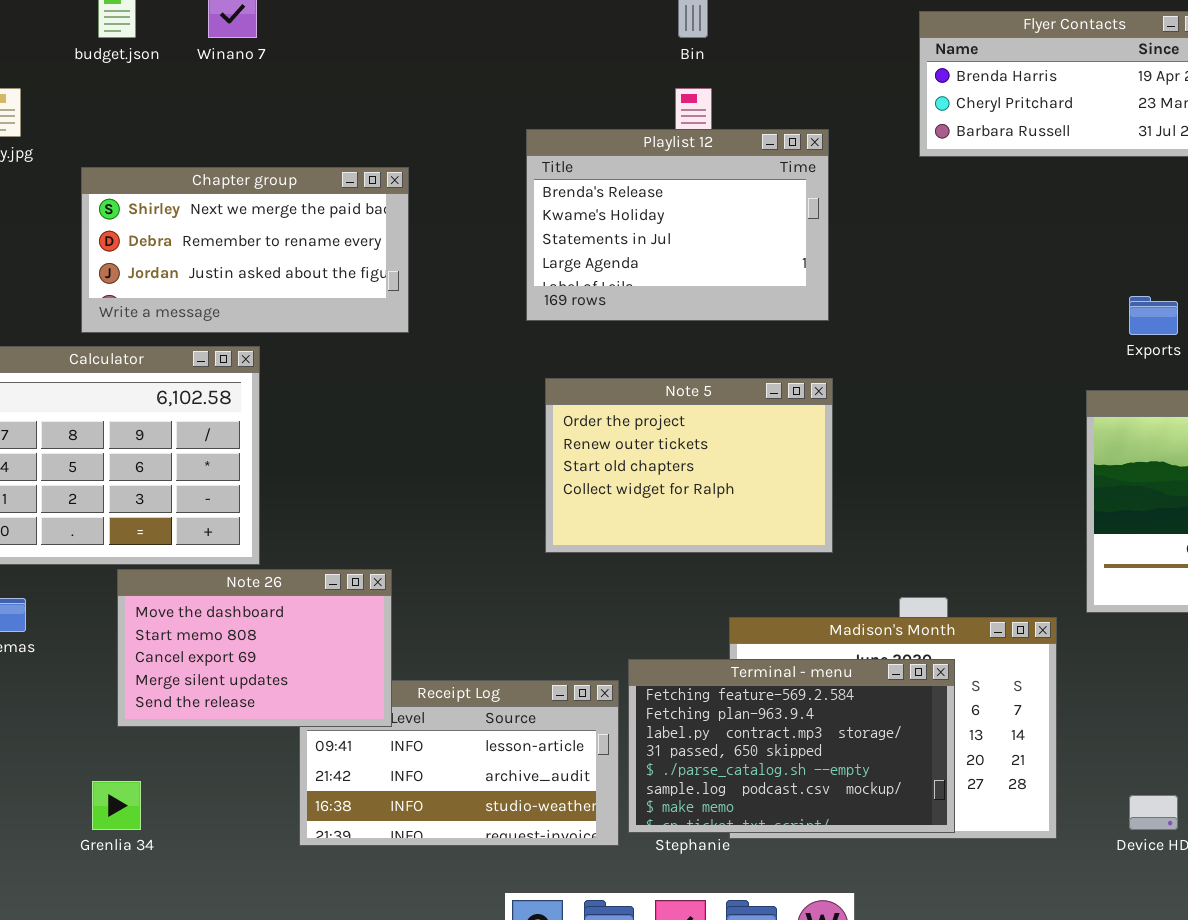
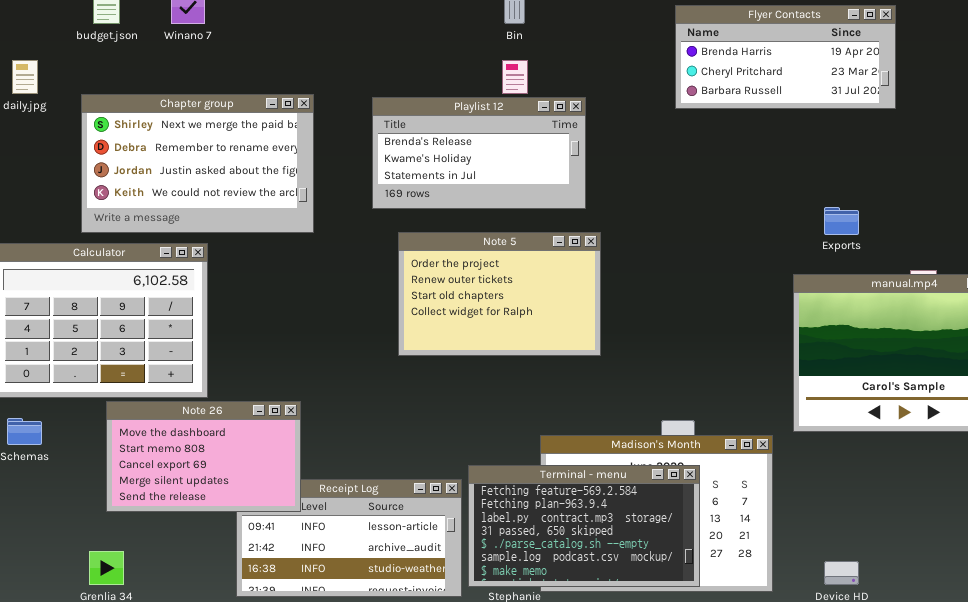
Playlist 12: [526,129,829,321] -> [372,97,586,209], moved, resized
Chapter group: [81,167,409,333] -> [81,94,314,233], resized
Note 5: [545,378,833,553] -> [398,232,601,356], moved

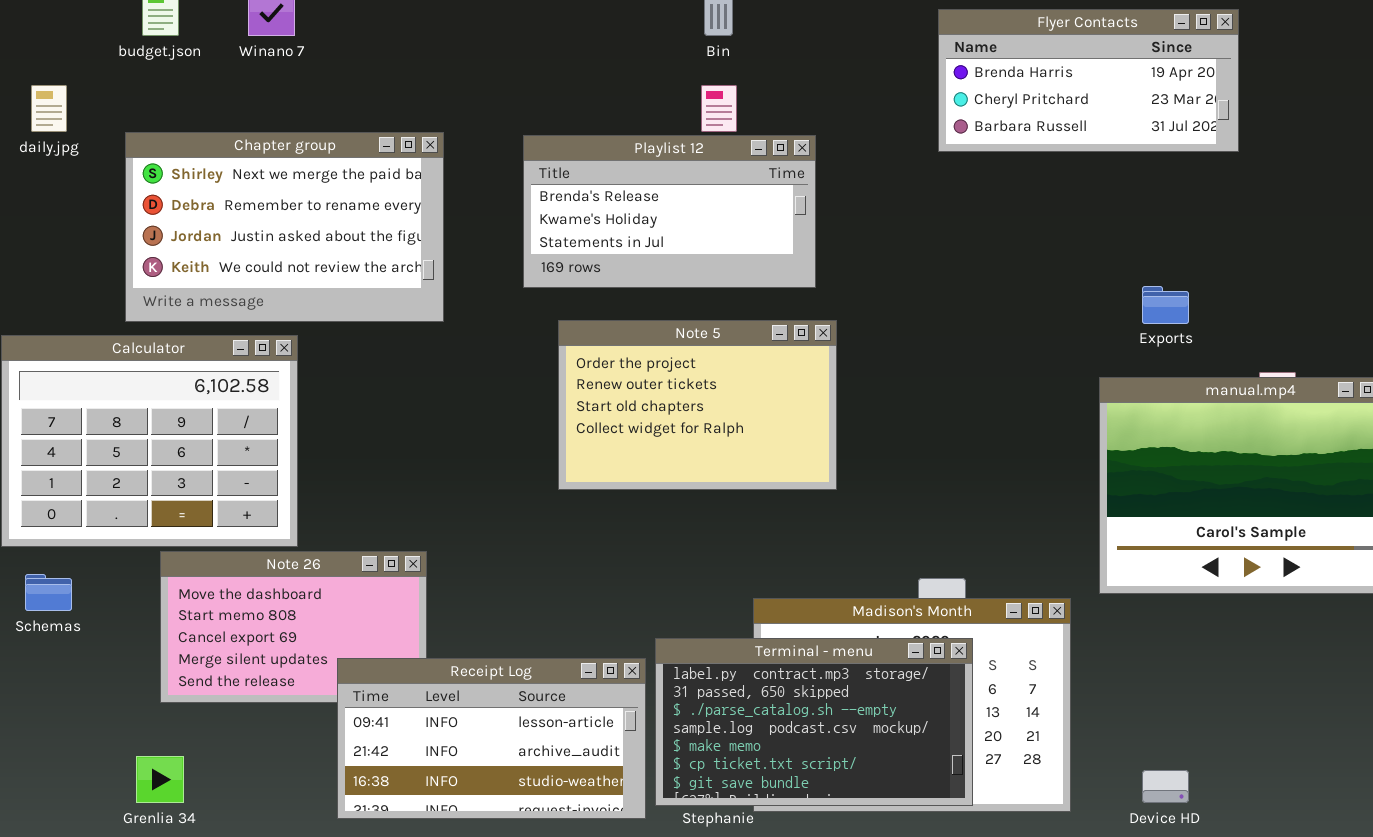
Terminal - menu: [468,465,700,587] -> [655,638,973,806], scrolled down 2 rows
Receipt Log: [236,479,462,597] -> [337,658,646,819], raised

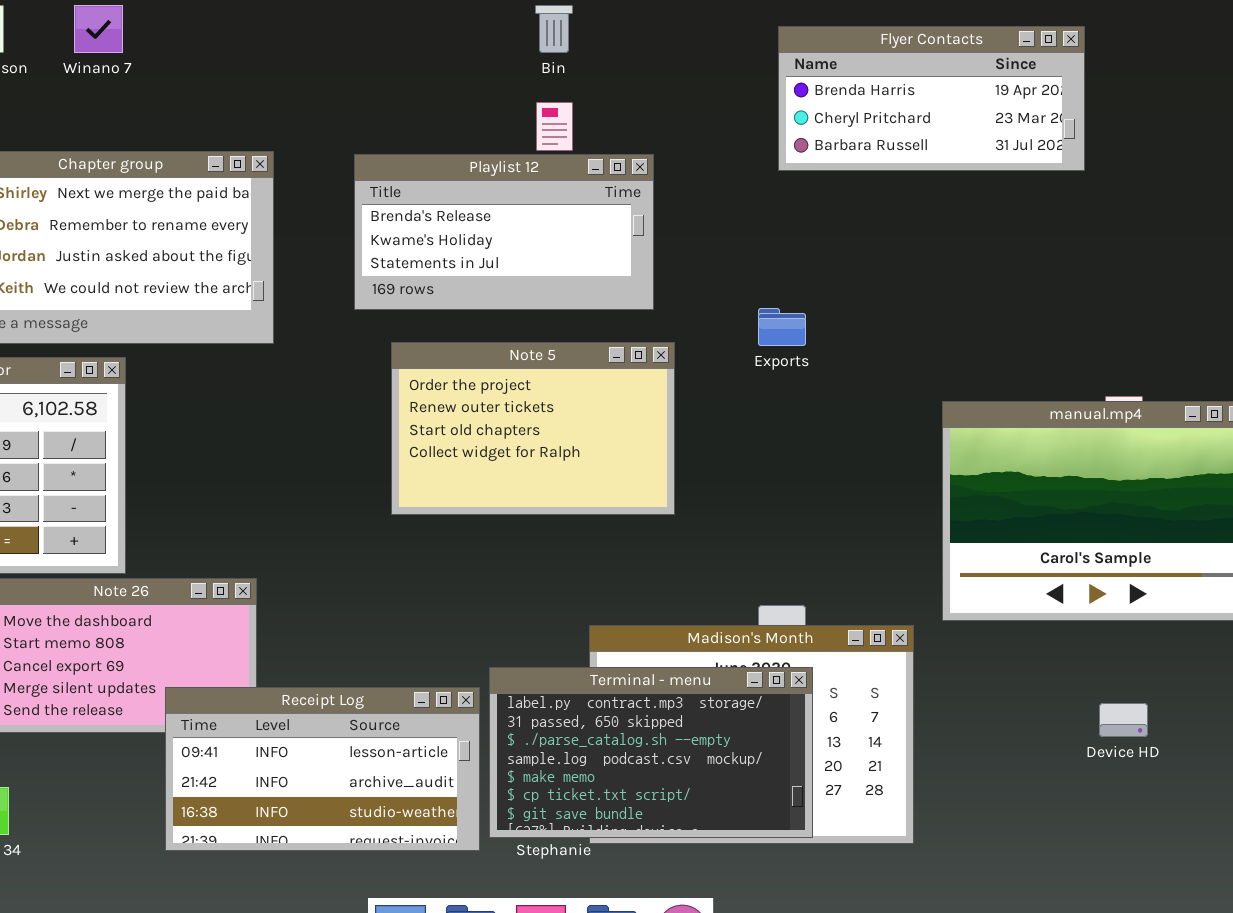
Exports: [1142,286,1189,324] -> [758,308,806,346], moved
Device HD: [1142,770,1189,803] -> [1099,703,1148,737], moved

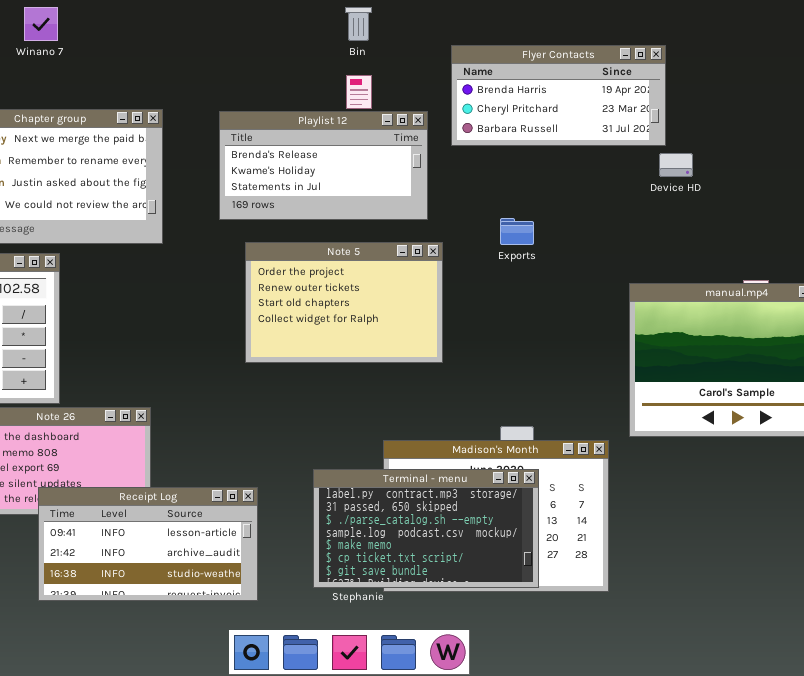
Flyer Contacts: [778,26,1085,171] -> [451,45,666,146], moved
Receipt Log: [165,687,480,851] -> [38,487,258,601], moved
Device HD: [1099,703,1148,737] -> [659,153,693,177], moved

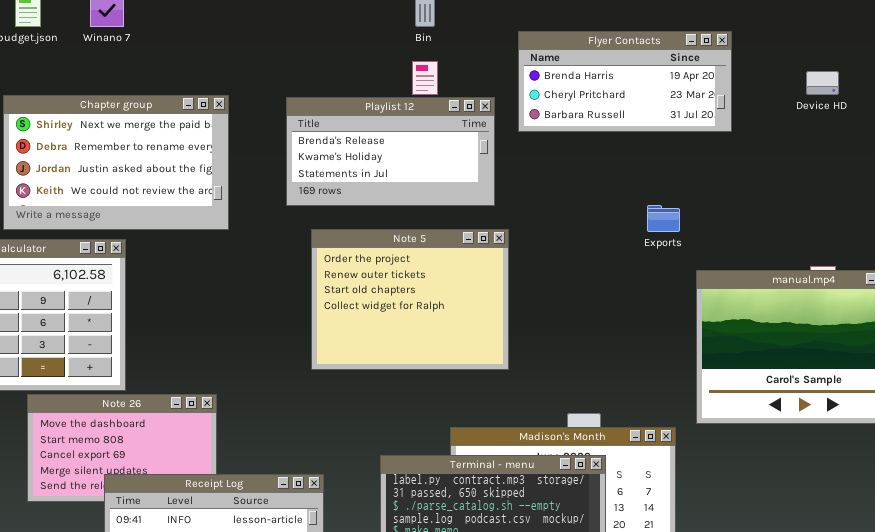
Device HD: [659,153,693,177] -> [806,71,839,95], moved
Exports: [500,218,534,245] -> [647,205,680,232], moved
Note 5: [245,242,443,363] -> [311,229,509,370], resized

